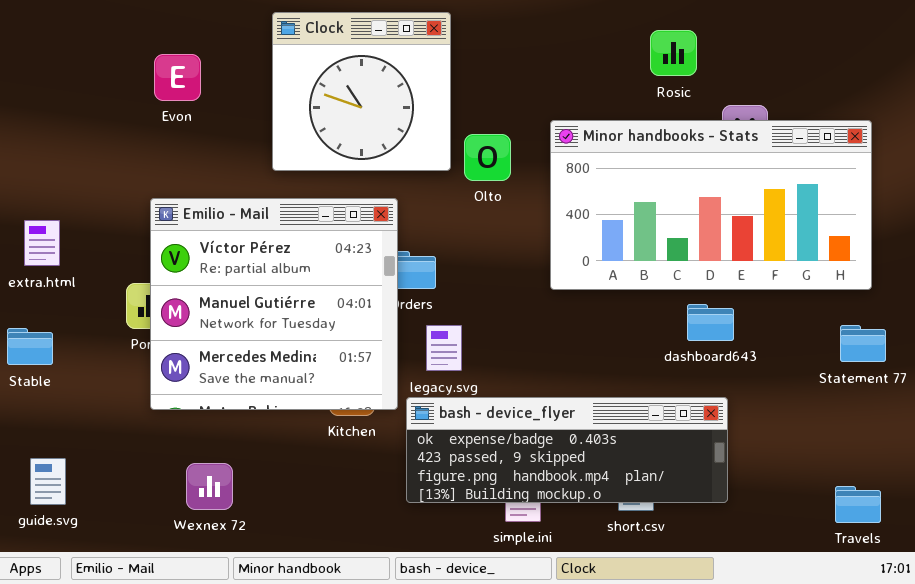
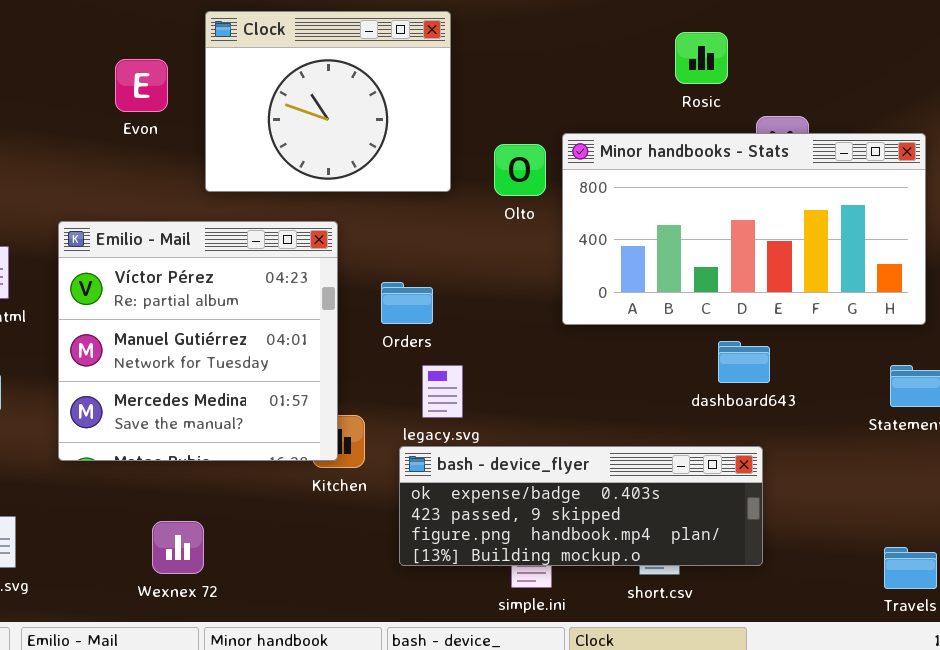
Clock: [272,12,451,171] -> [205,11,451,192], resized
Olto: [464,134,511,181] -> [494,144,546,196], moved
Emilio - Mail: [150,198,398,410] -> [58,221,338,461], moved

